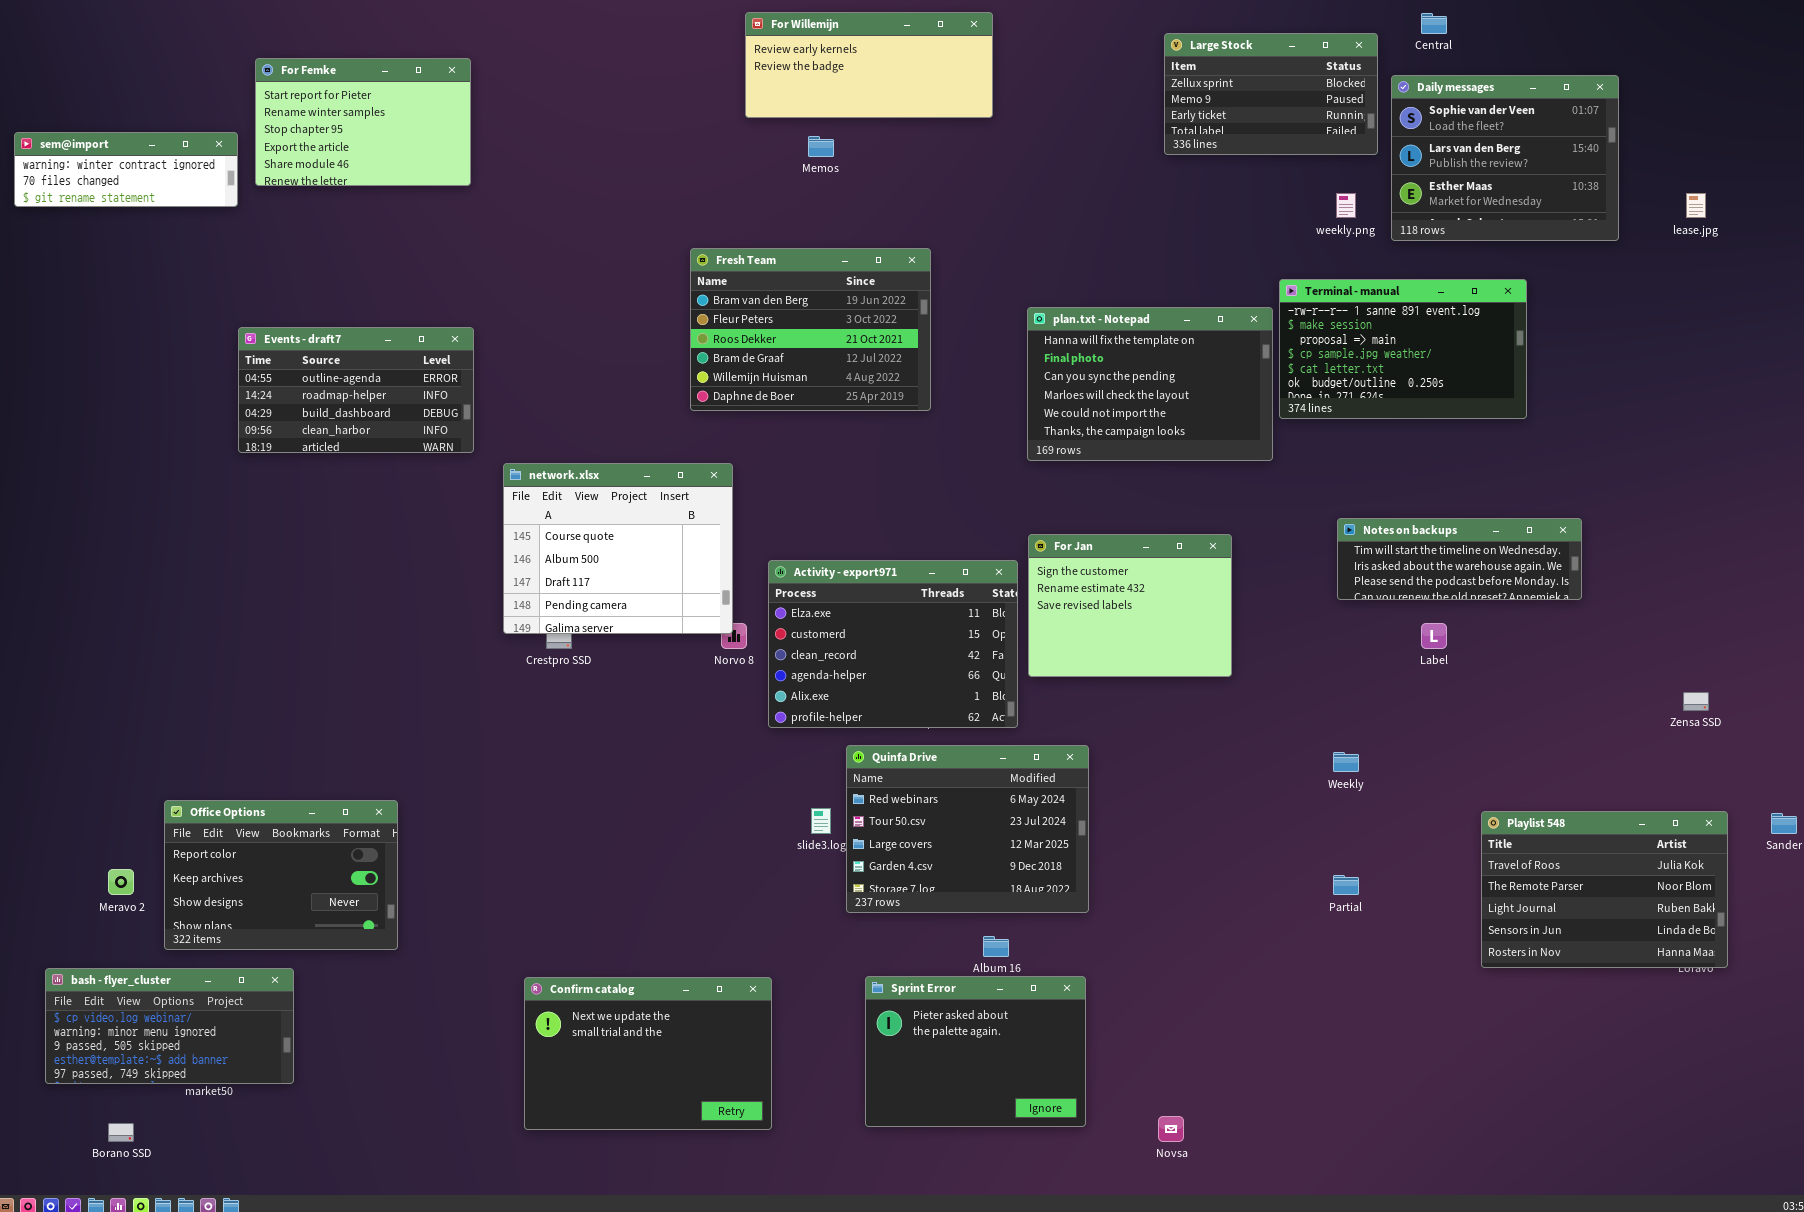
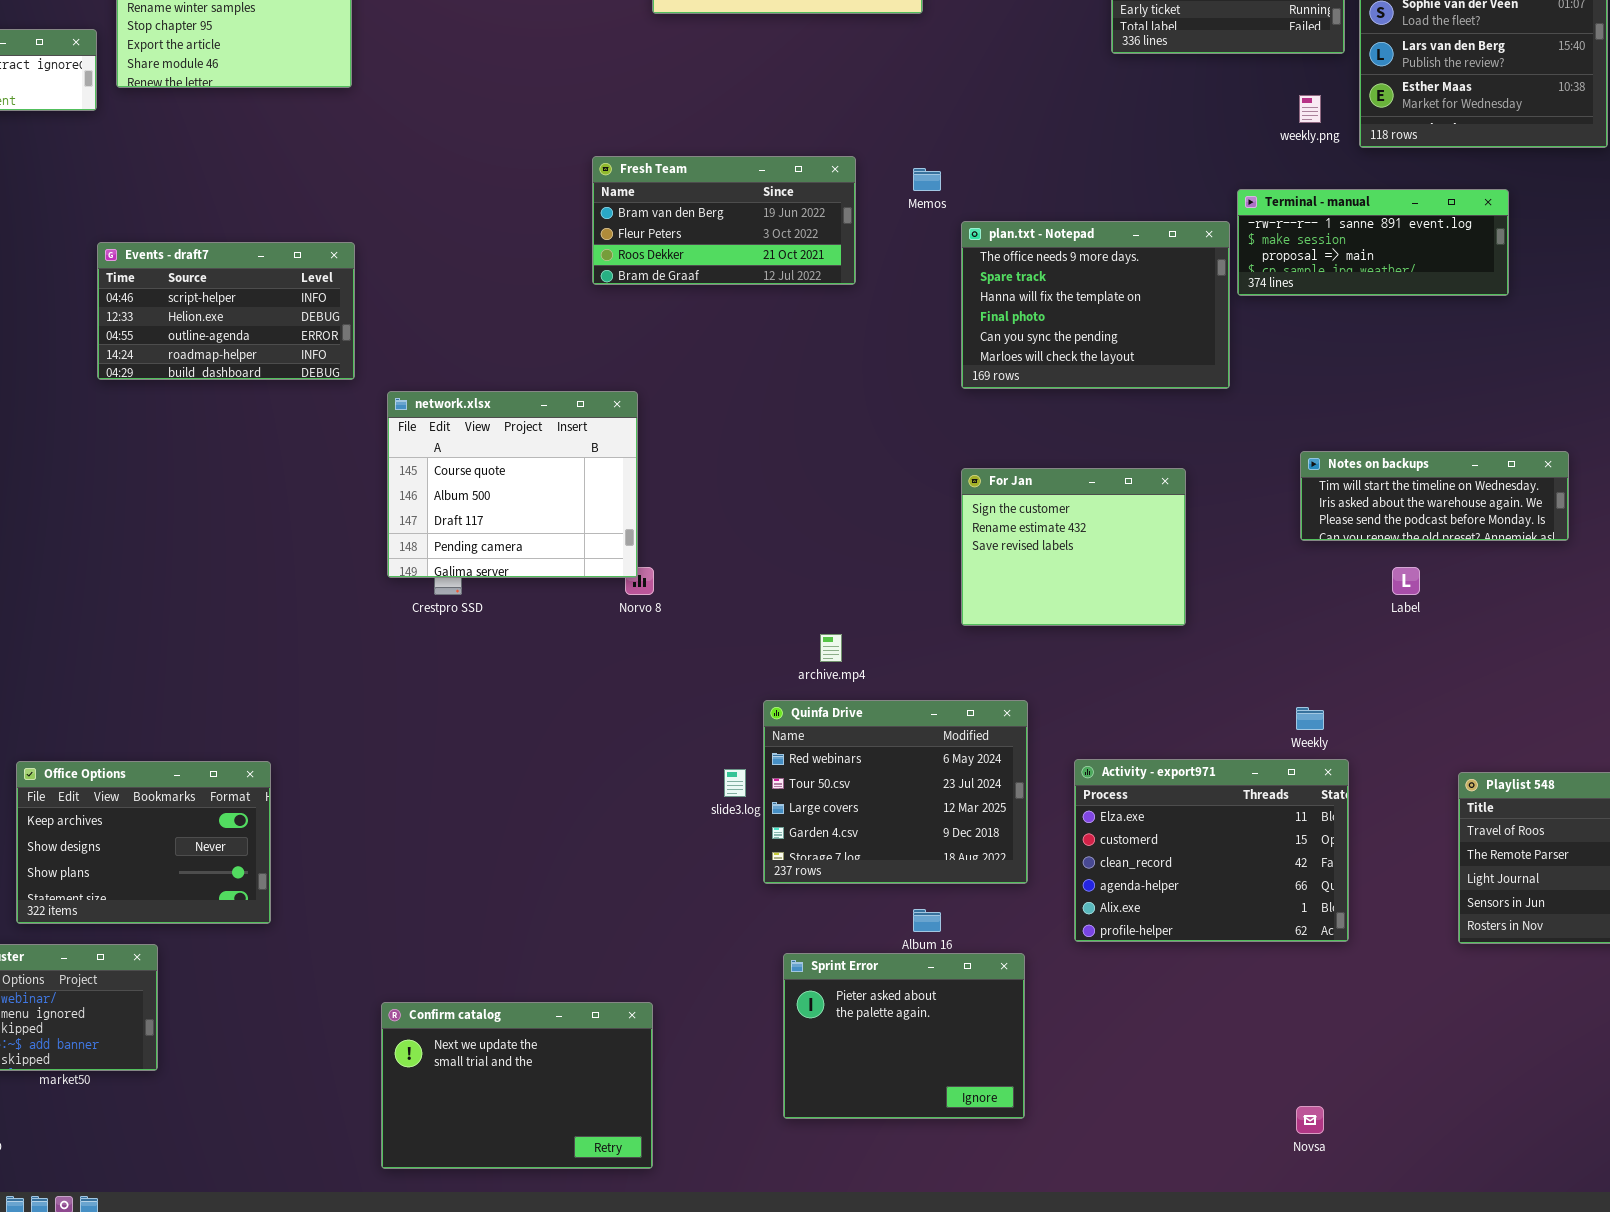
Memos: [808,136,834,157] -> [913,168,941,191], moved
Fresh Team: [690,248,931,411] -> [592,156,856,285], resized
Terminal - manual: [1279,279,1527,419] -> [1237,189,1509,296], resized
plan.txt - Notepad: [1027,307,1273,461] -> [961,221,1230,389], scrolled up 2 rows
Events - draft7: [238,327,474,453] -> [97,242,355,380], scrolled up 2 rows
Activity - export971: [768,560,1018,728] -> [1074,759,1349,942], moved
Office Options: [164,800,398,950] -> [16,761,271,924], scrolled down 1 row
Confirm catalog: [524,977,772,1130] -> [381,1002,653,1169], moved
Novsa: [1158,1116,1184,1142] -> [1296,1106,1324,1134], moved

